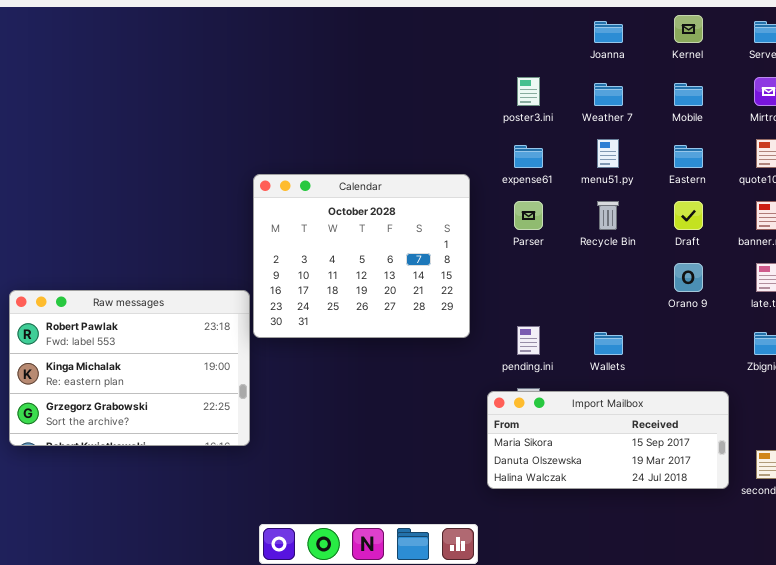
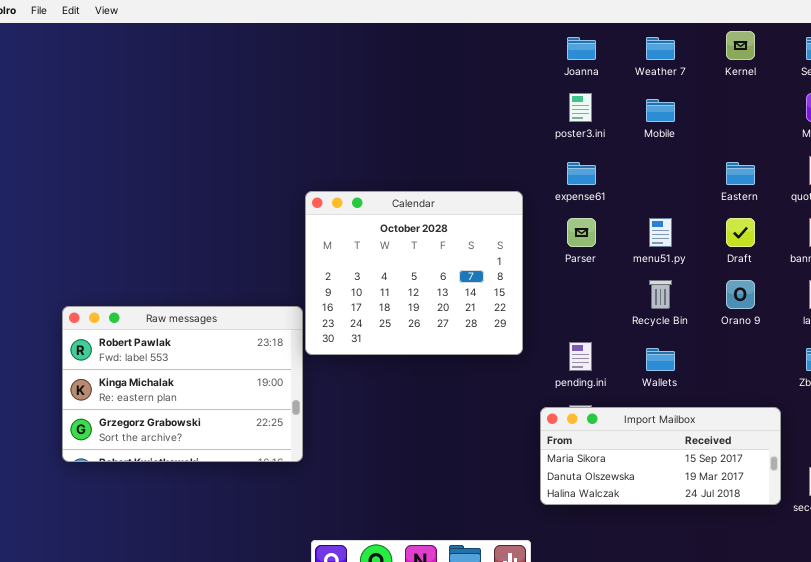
Joanna: [594,21,623,43] -> [567,37,596,60], moved
Weather 7: [594,83,623,106] -> [646,37,675,60], moved
Mobile: [674,83,703,106] -> [646,99,675,122], moved
menu51.py: [597,139,619,168] -> [649,218,672,247], moved
Recycle Bin: [597,201,619,230] -> [649,280,672,309], moved

